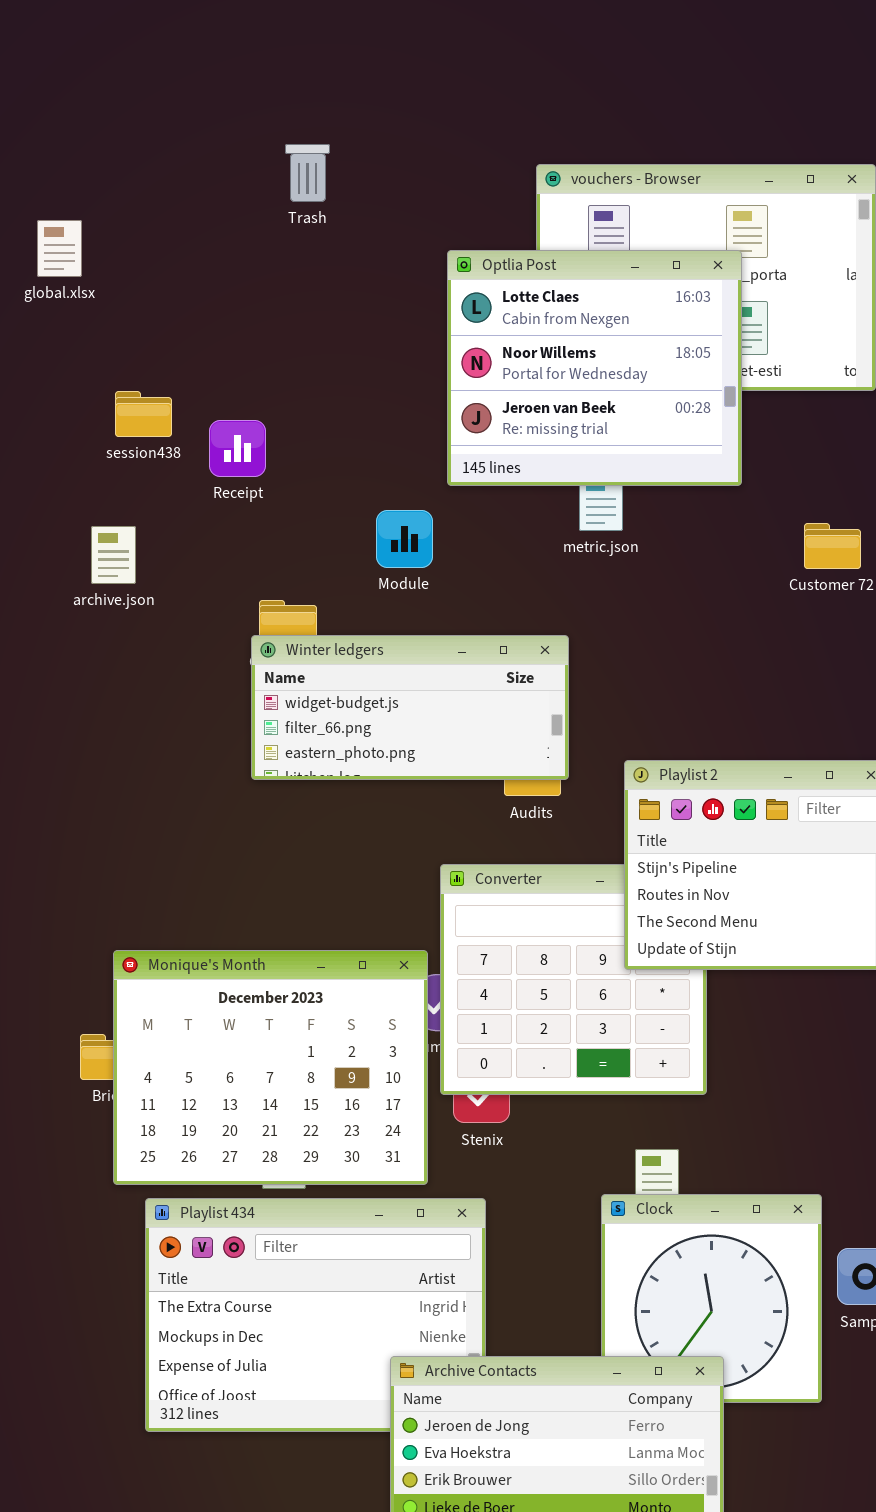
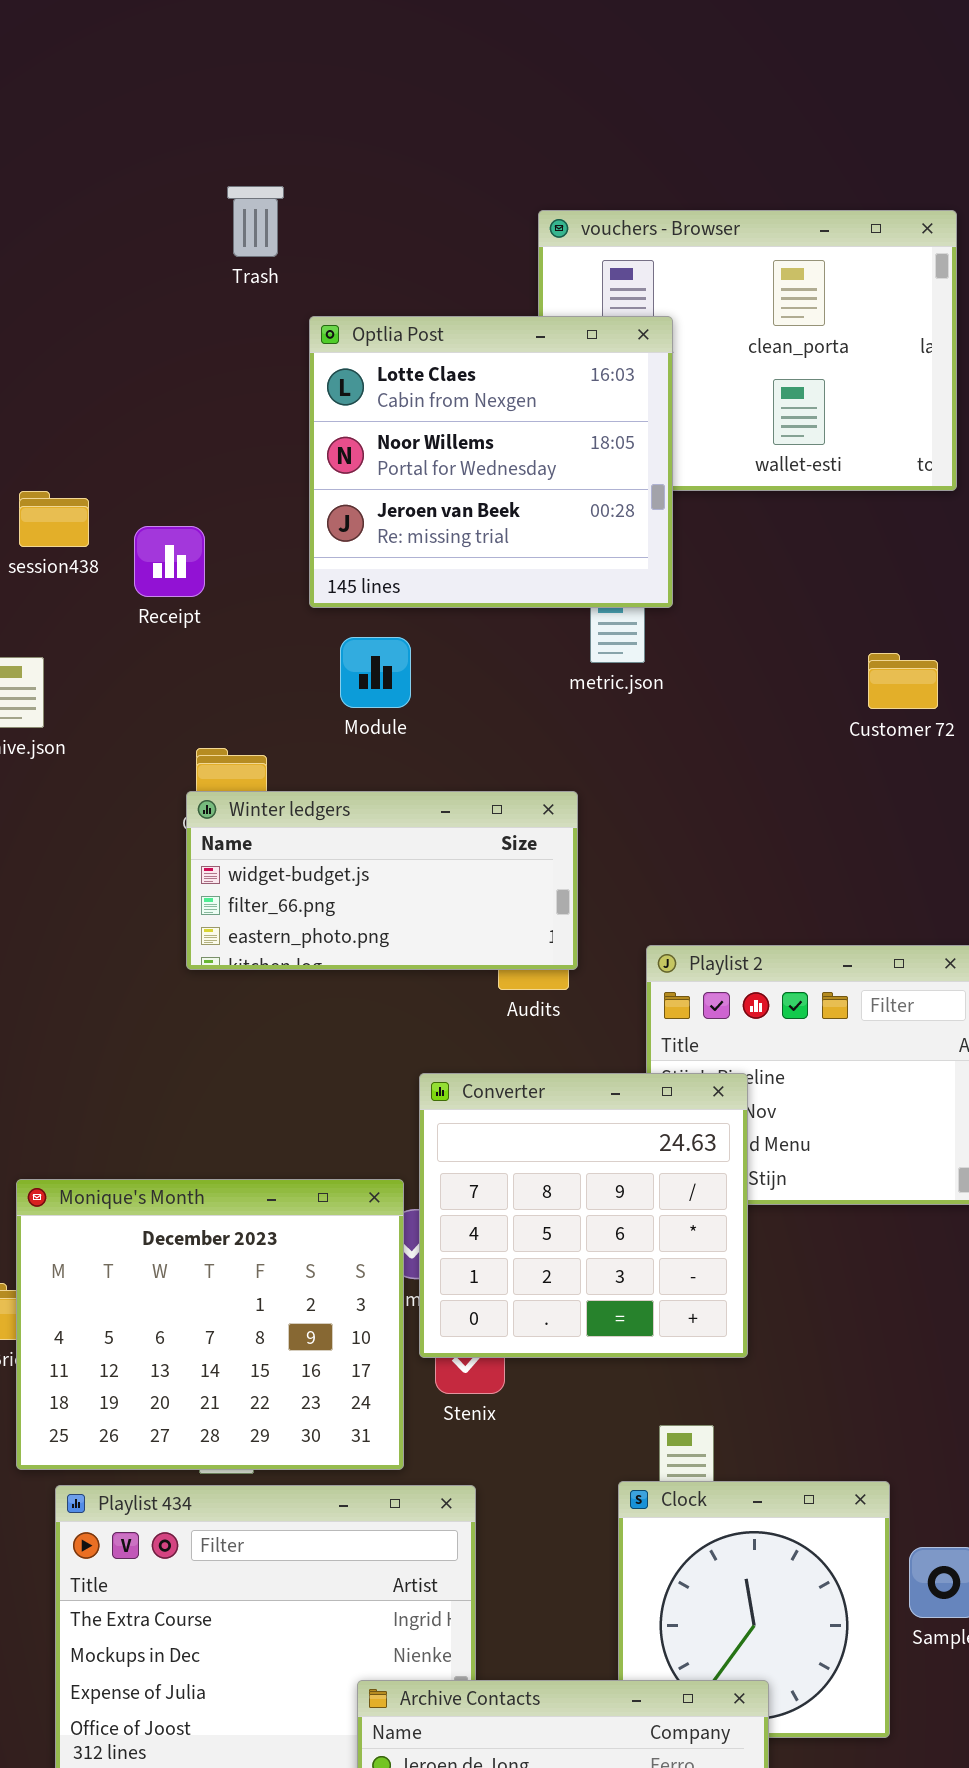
Optlia Post: [447,250,742,486] -> [309,316,673,608], moved
Converter: [440,864,707,1095] -> [419,1073,748,1358], raised

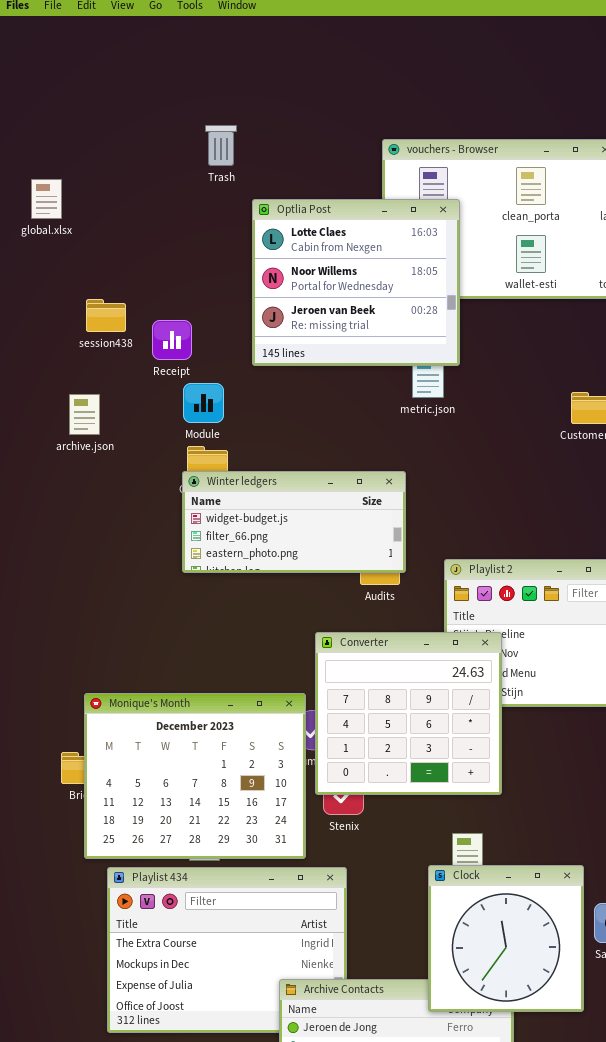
Module: [340,637,411,708] -> [183,383,224,423], moved
Clock: [618,1481,890,1738] -> [428,865,584,1012], raised

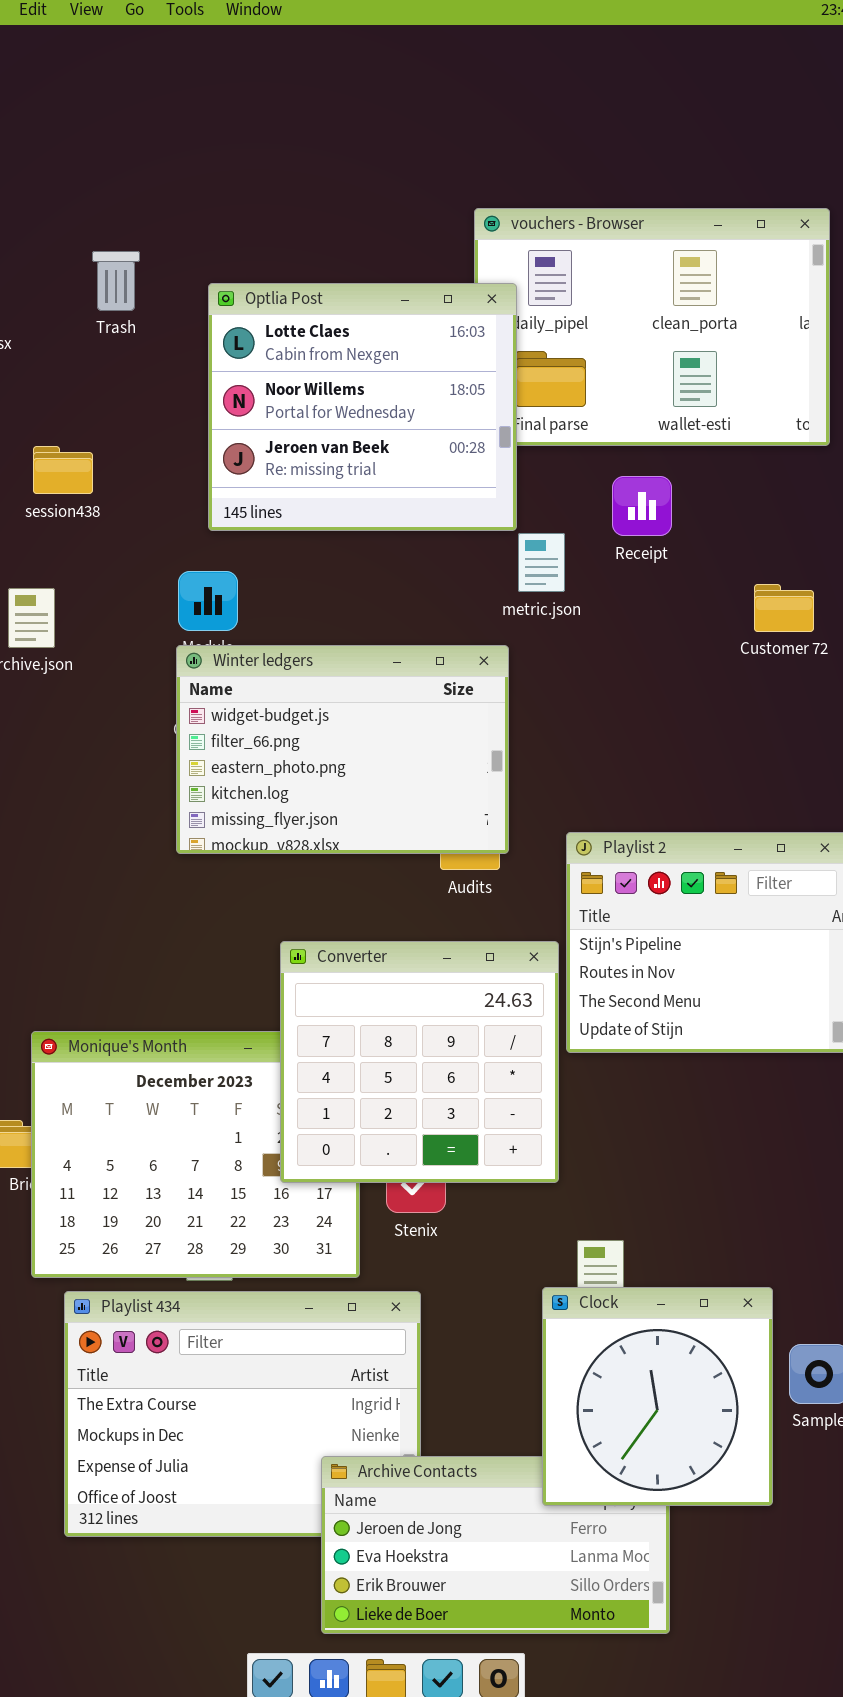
Trash: [205,125,237,166] -> [92,251,140,311], moved
Optlia Post: [252,199,460,366] -> [208,283,517,531], moved
Receipt: [152,320,192,360] -> [612,476,672,536], moved
Winter ledgers: [182,471,406,573] -> [176,645,509,854], resized
Converter: [315,632,502,795] -> [280,941,559,1183], moved

